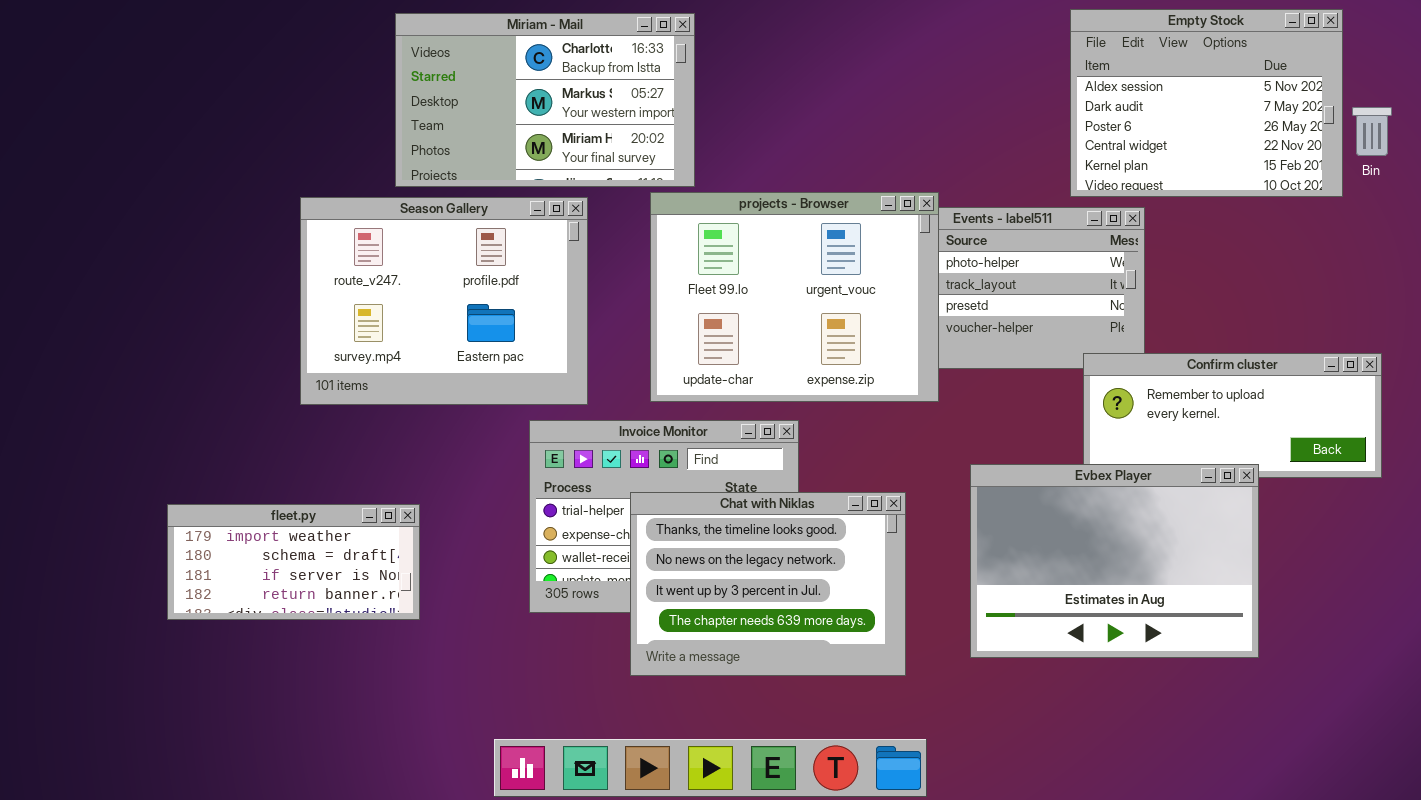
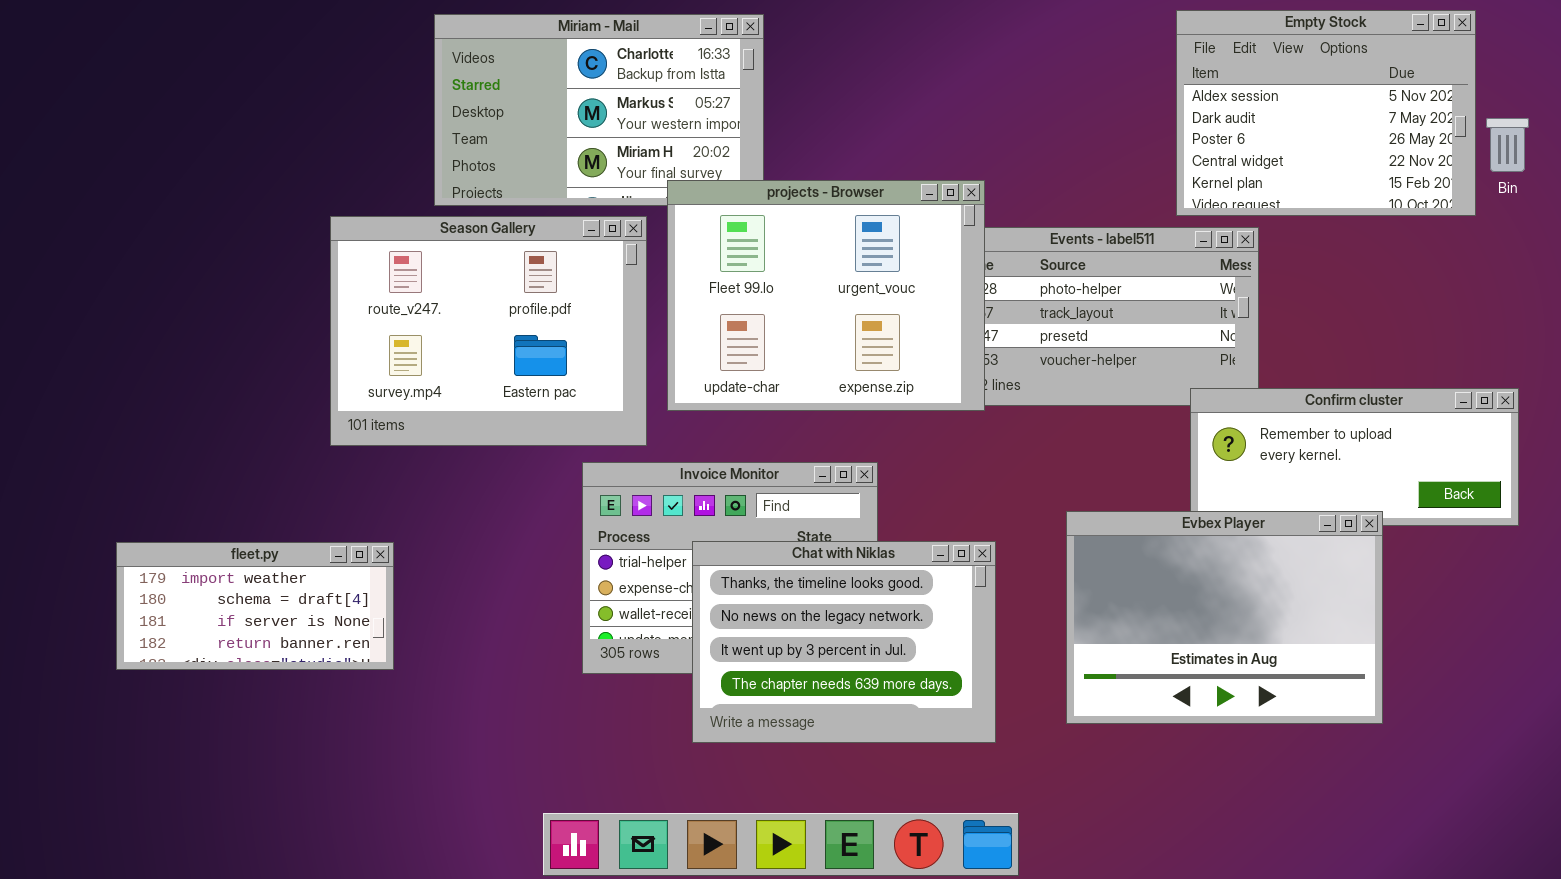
projects - Browser: [650,192,939,402] -> [667,180,985,411], moved
fleet.py: [167,504,420,620] -> [116,542,394,670], moved

